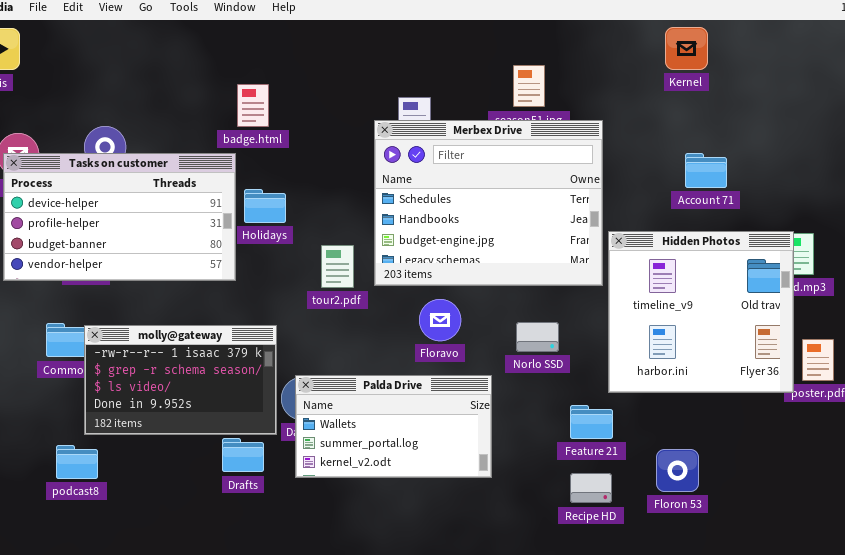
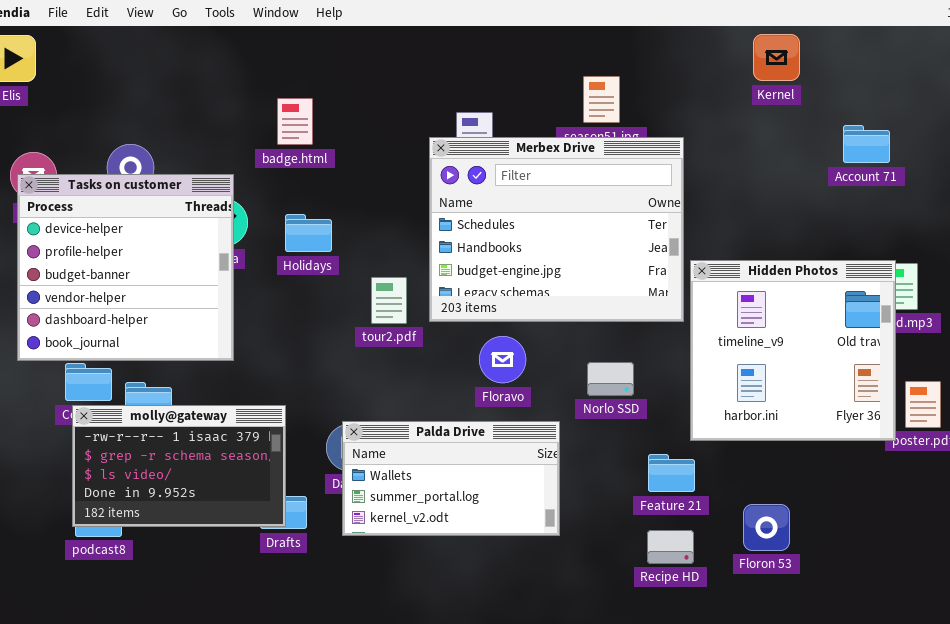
Tasks on customer: [3,153,236,281] -> [17,174,234,361], resized
Account 71: [685,153,727,188] -> [843,125,890,163], moved
molly@gateway: [84,325,277,435] -> [72,405,286,527], moved

